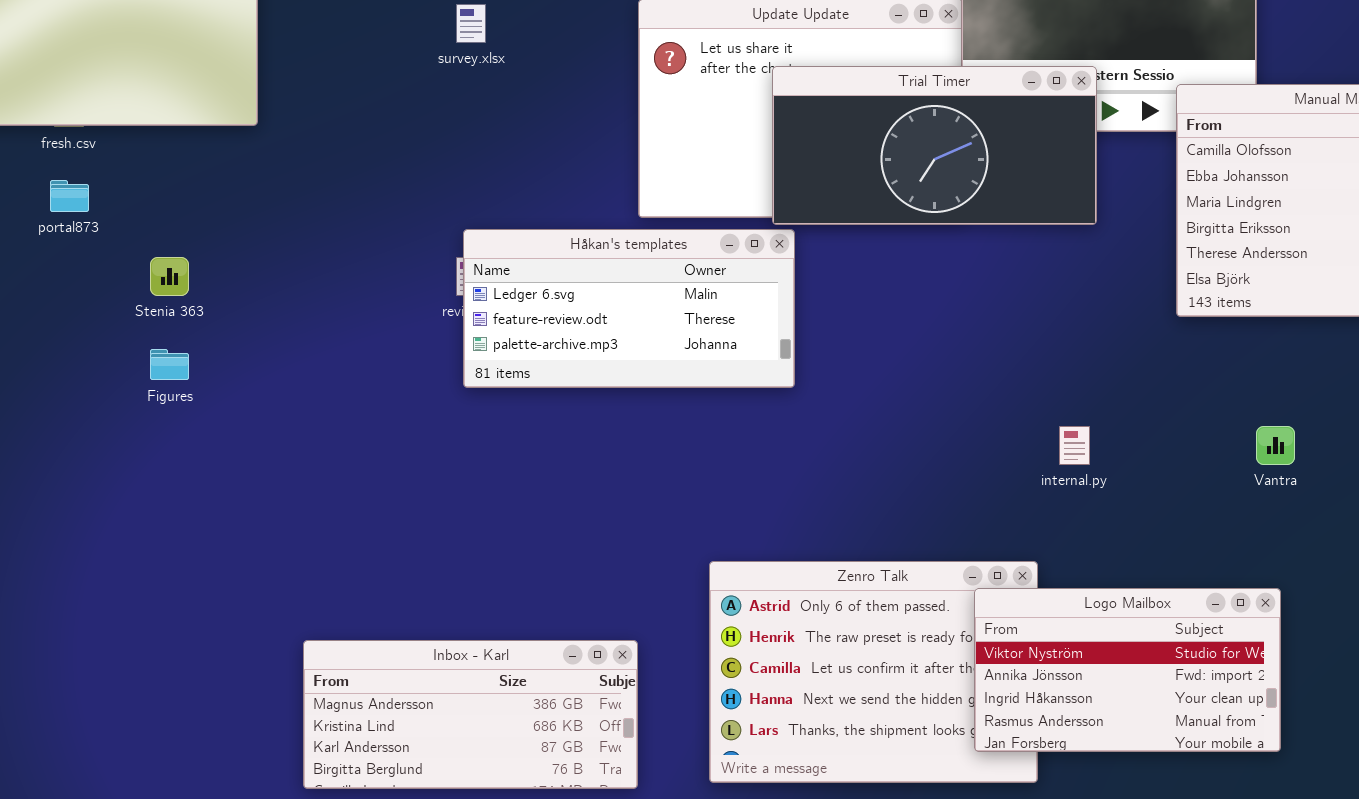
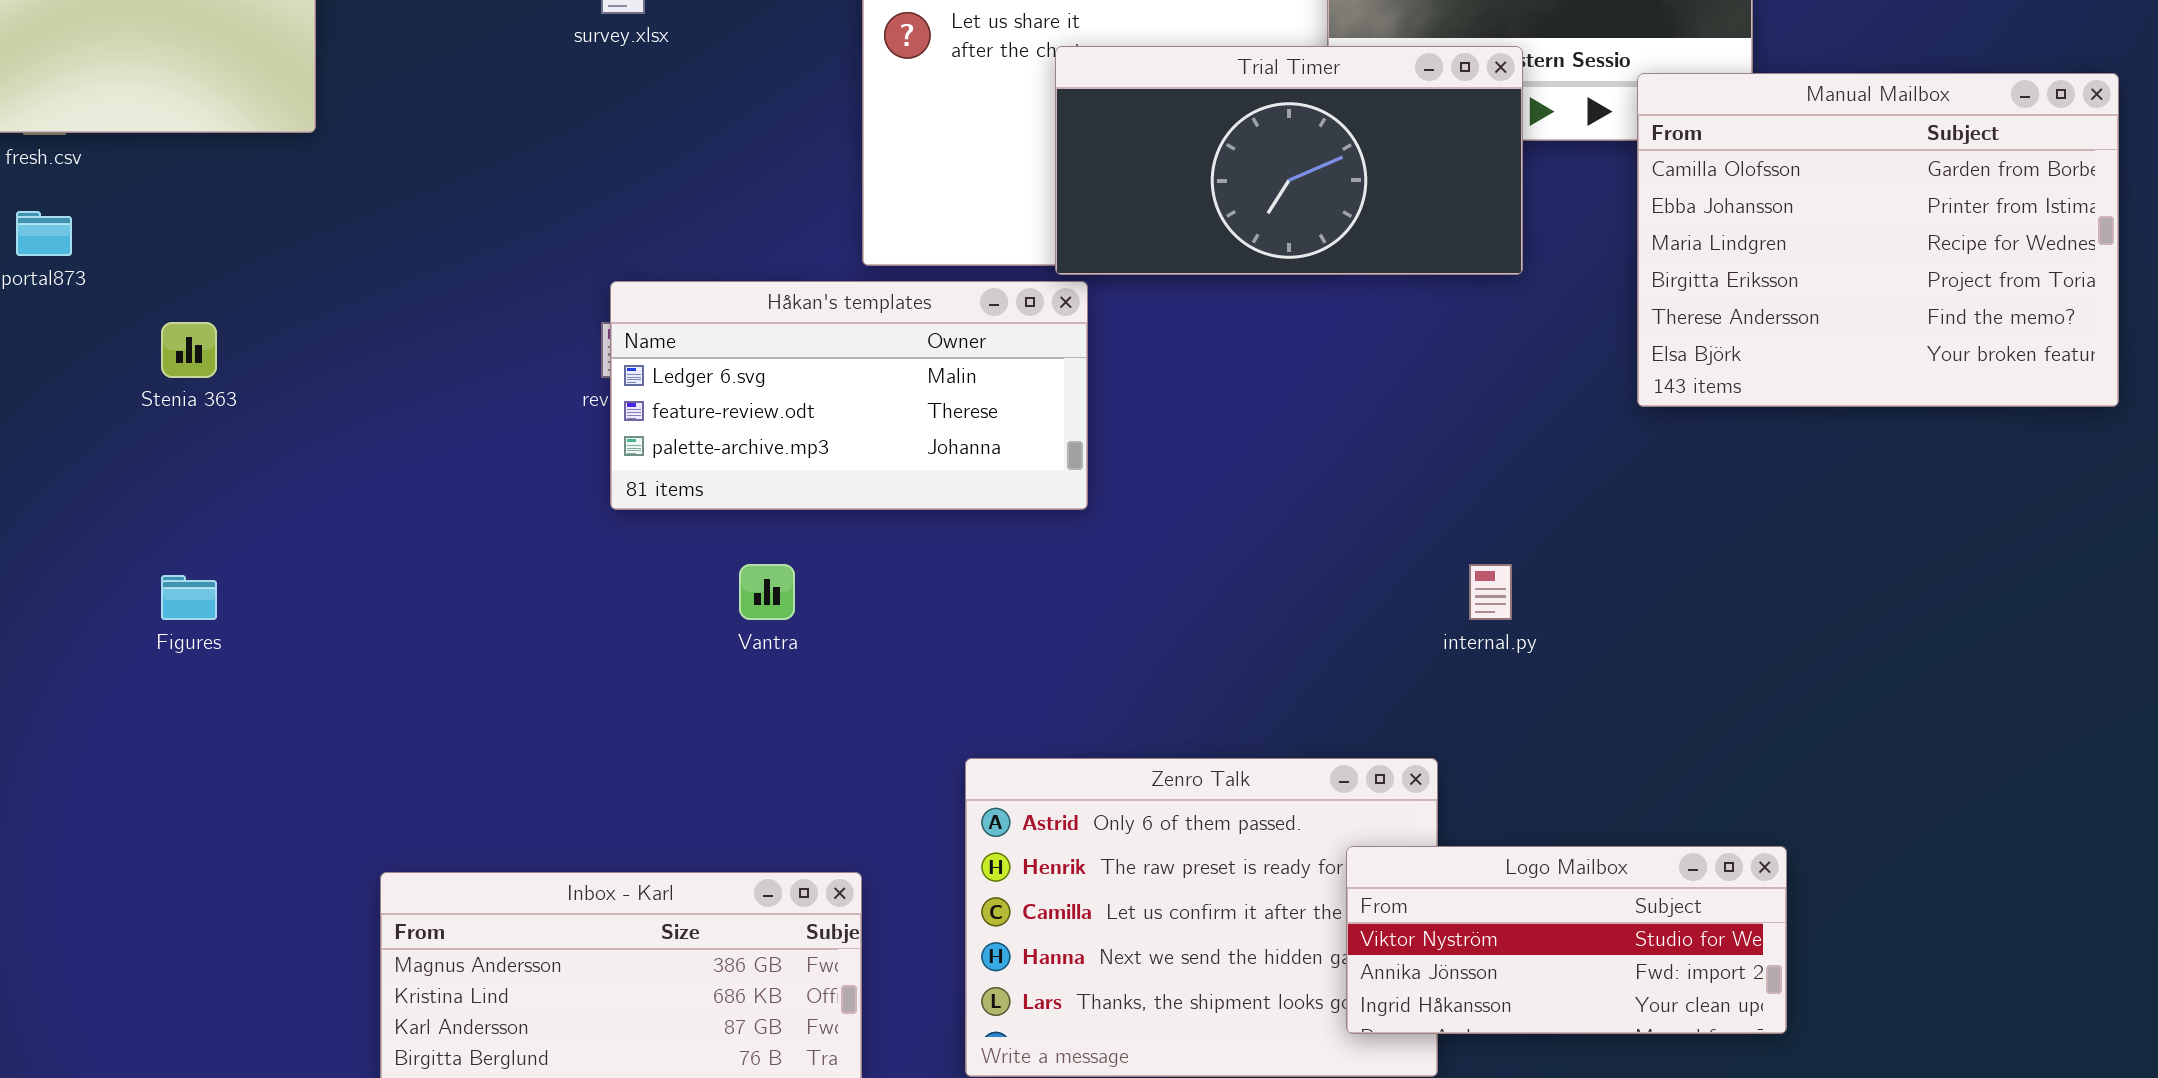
Figures: [150,349,189,380] -> [161,575,217,620], moved
Vantra: [1256,426,1295,465] -> [739,564,795,620], moved
Logo Mailbox: [974,588,1281,752] -> [1346,846,1787,1034], resized

